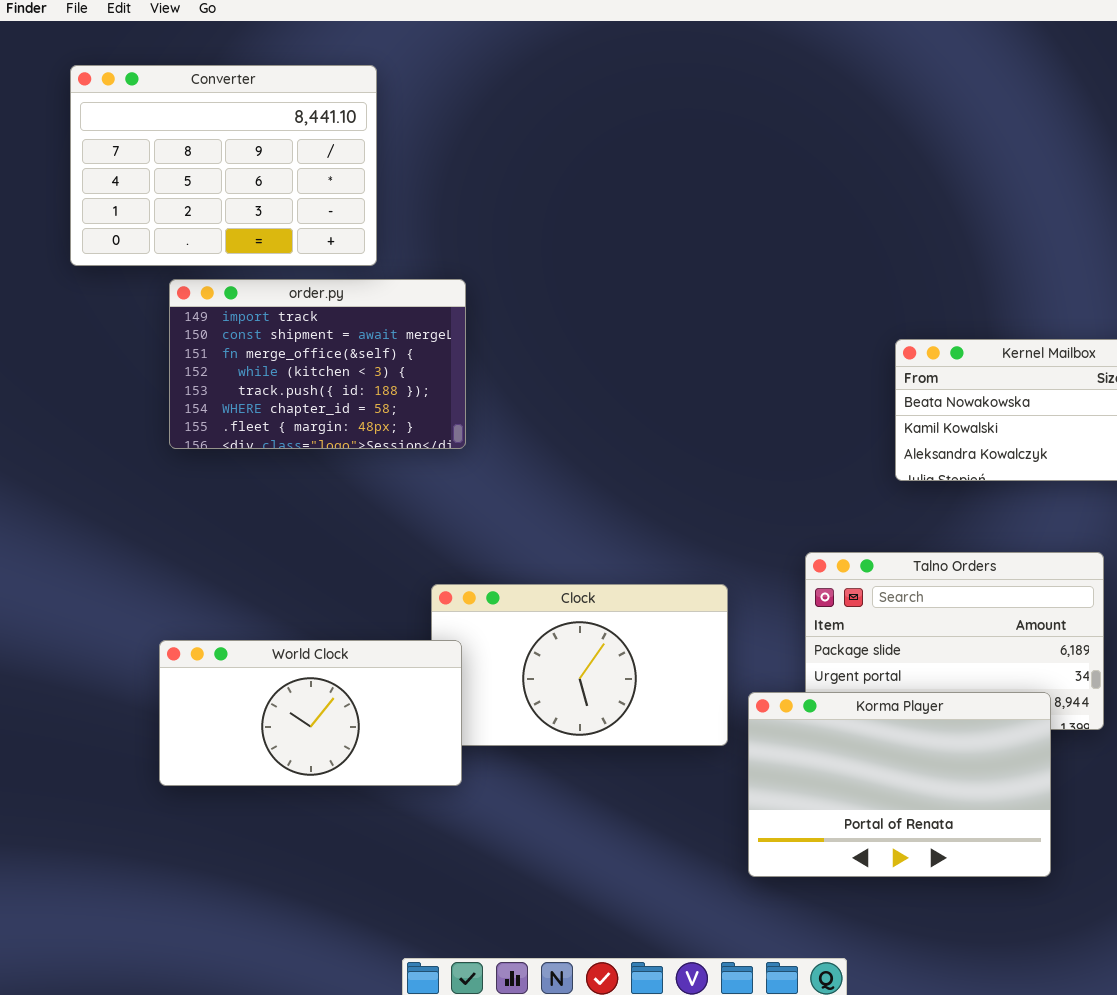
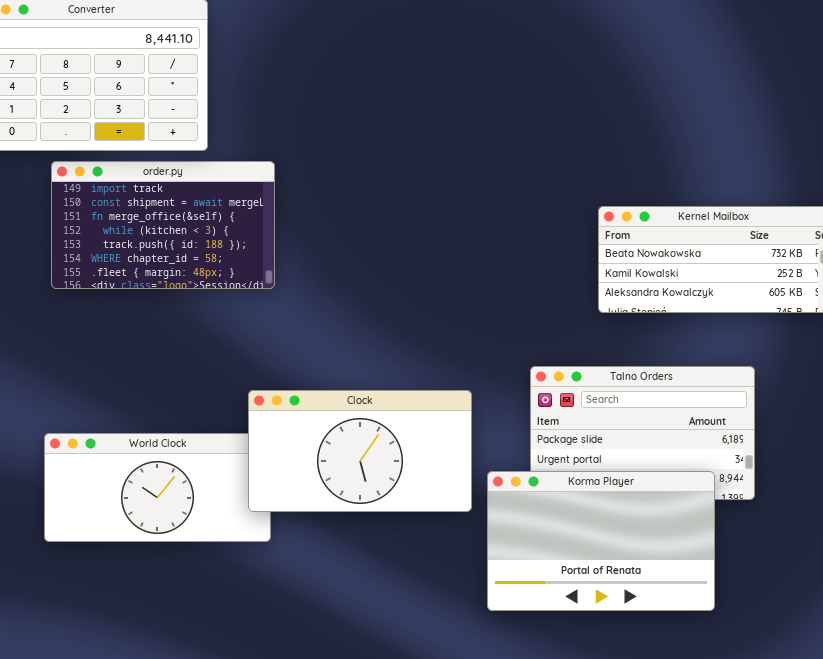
Clock: [431,584,728,746] -> [248,390,472,512], raised

